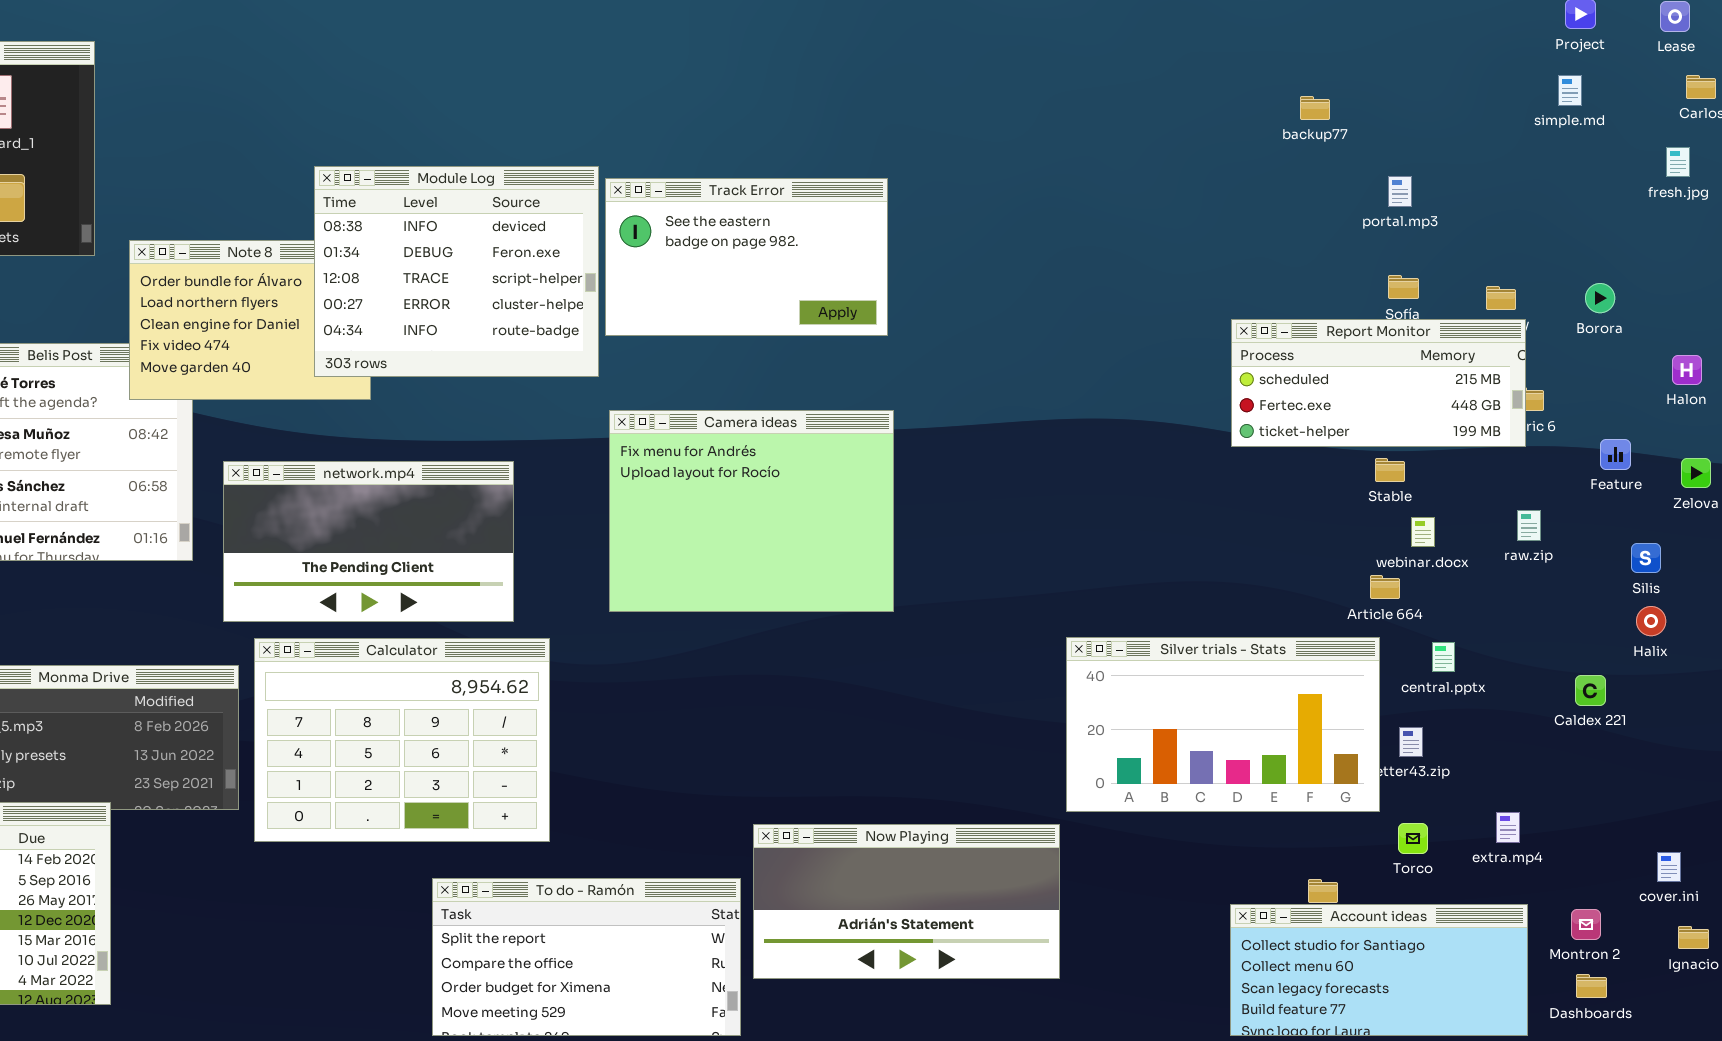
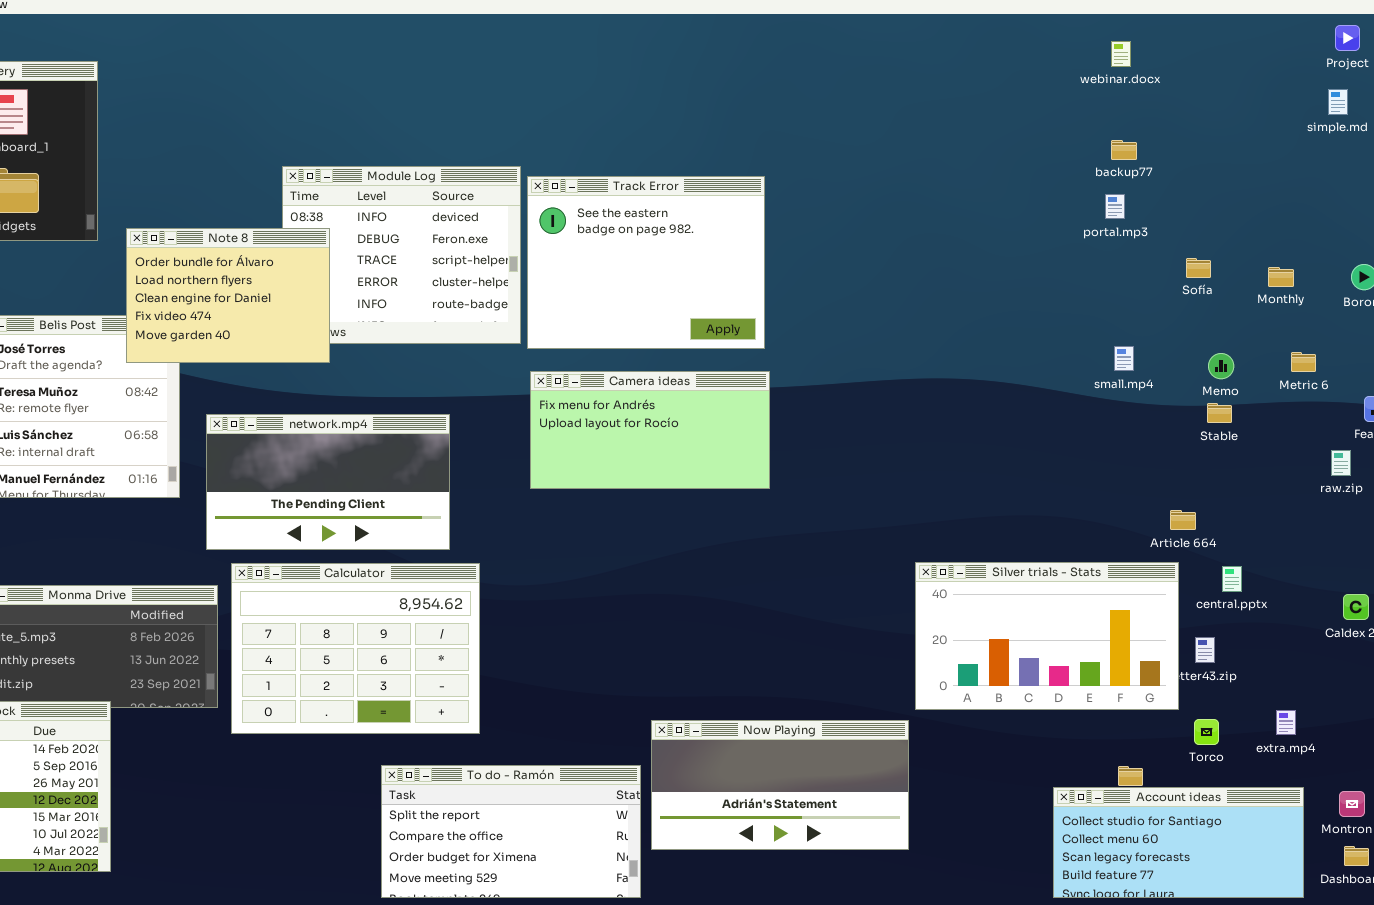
backup77: [1300,96,1330,120] -> [1111,140,1137,160], moved
portal.mp3: [1388,176,1412,207] -> [1105,194,1125,219], moved
Track Error: [605,178,888,336] -> [527,176,765,349], resized
Note 8: [129,240,371,400] -> [126,228,330,363], raised
Report Monitor: [1231,319,1526,447] -> none, closed
Camera ideas: [609,410,894,612] -> [530,371,770,489], resized
Stable: [1375,458,1405,482] -> [1207,403,1232,423], moved
raw.zip: [1517,510,1541,541] -> [1331,450,1351,476], moved
webinar.docx: [1411,517,1435,547] -> [1111,41,1131,67], moved

